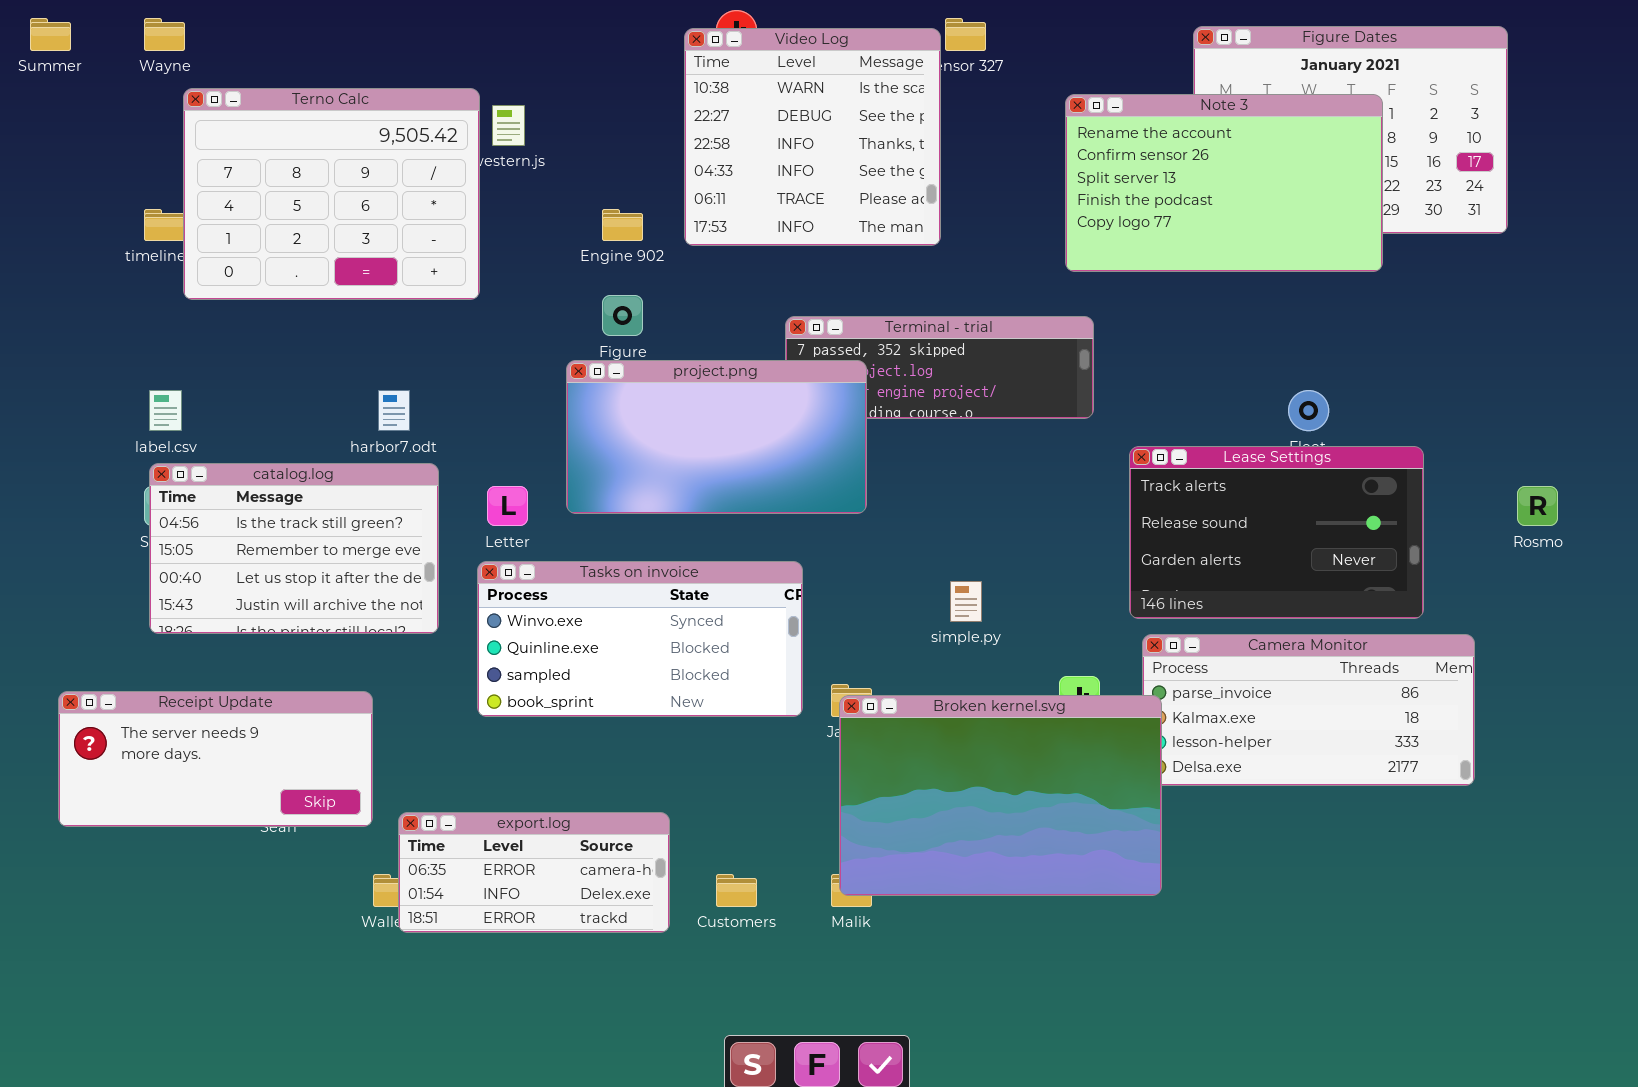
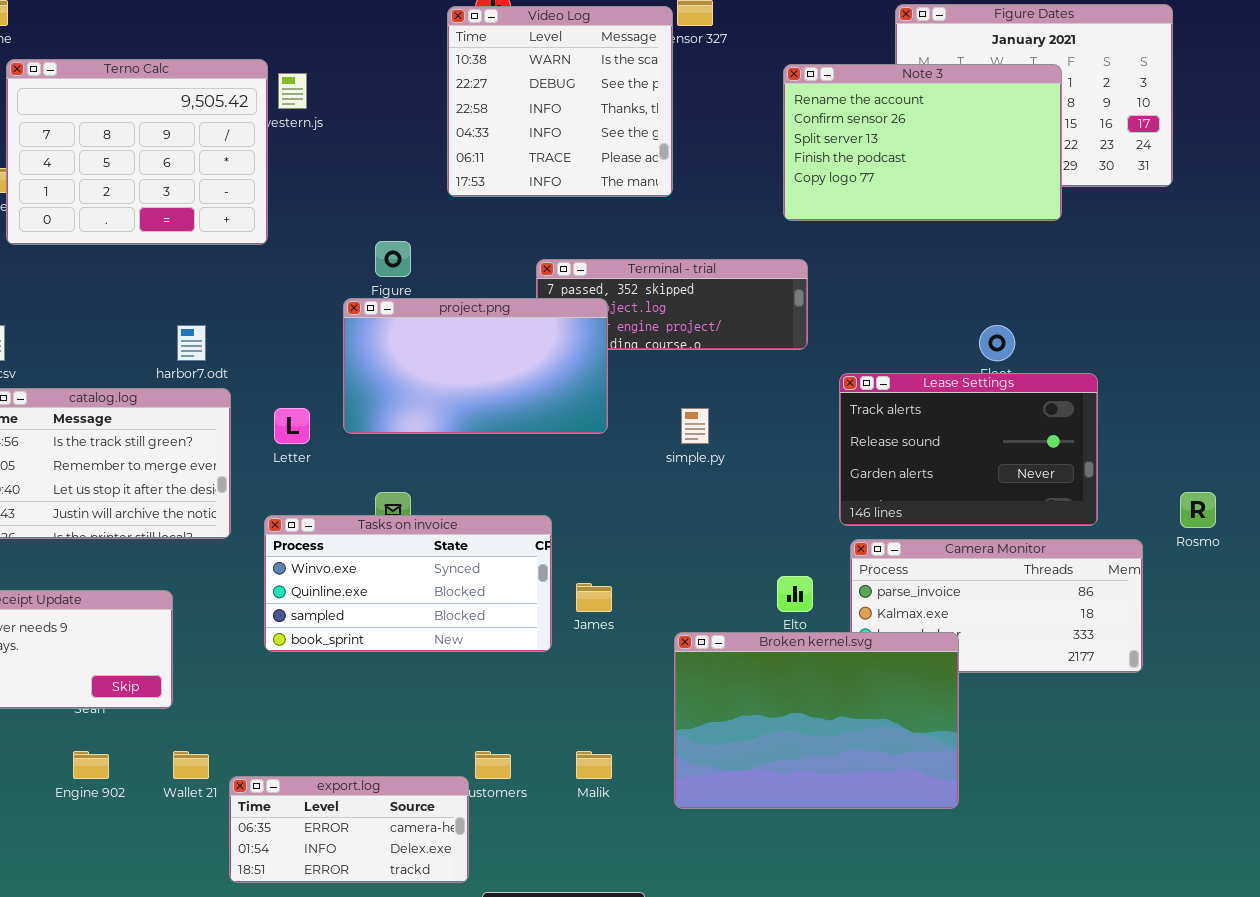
Engine 902: [602,209,643,241] -> [73,751,109,779], moved
Rosmo: [1517,486,1558,526] -> [1180,492,1216,528], moved
Tasks on invoice: [477,561,803,717] -> [264,515,552,652], moved
simple.py: [950,581,982,622] -> [681,408,709,444], moved
Broken kernel.svg: [839,695,1162,896] -> [674,632,959,809], moved
export.log: [398,812,670,933] -> [229,776,469,883], moved

